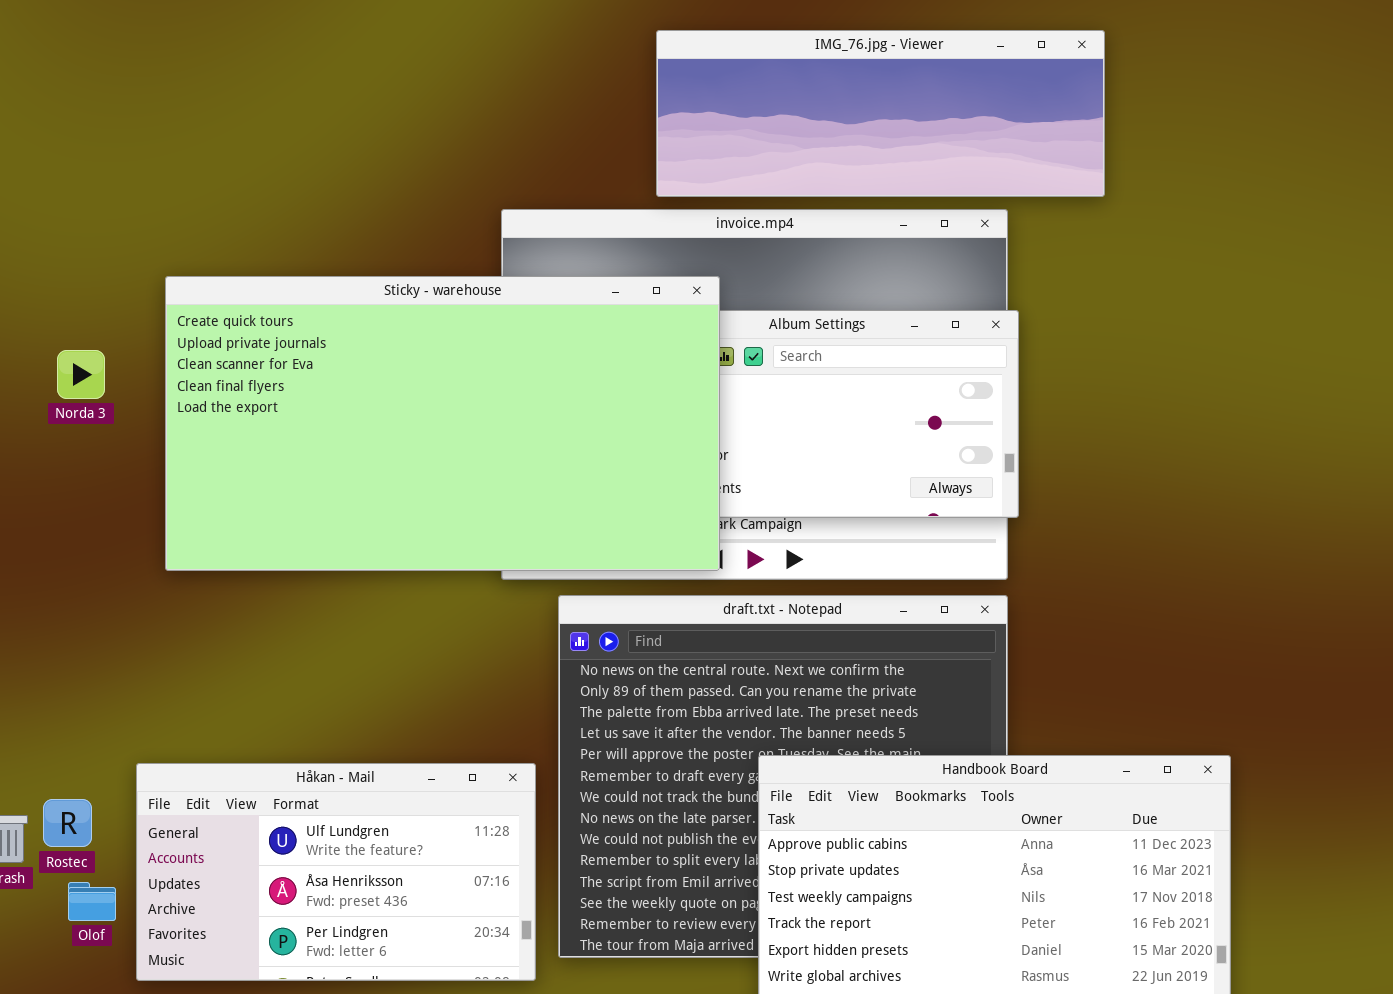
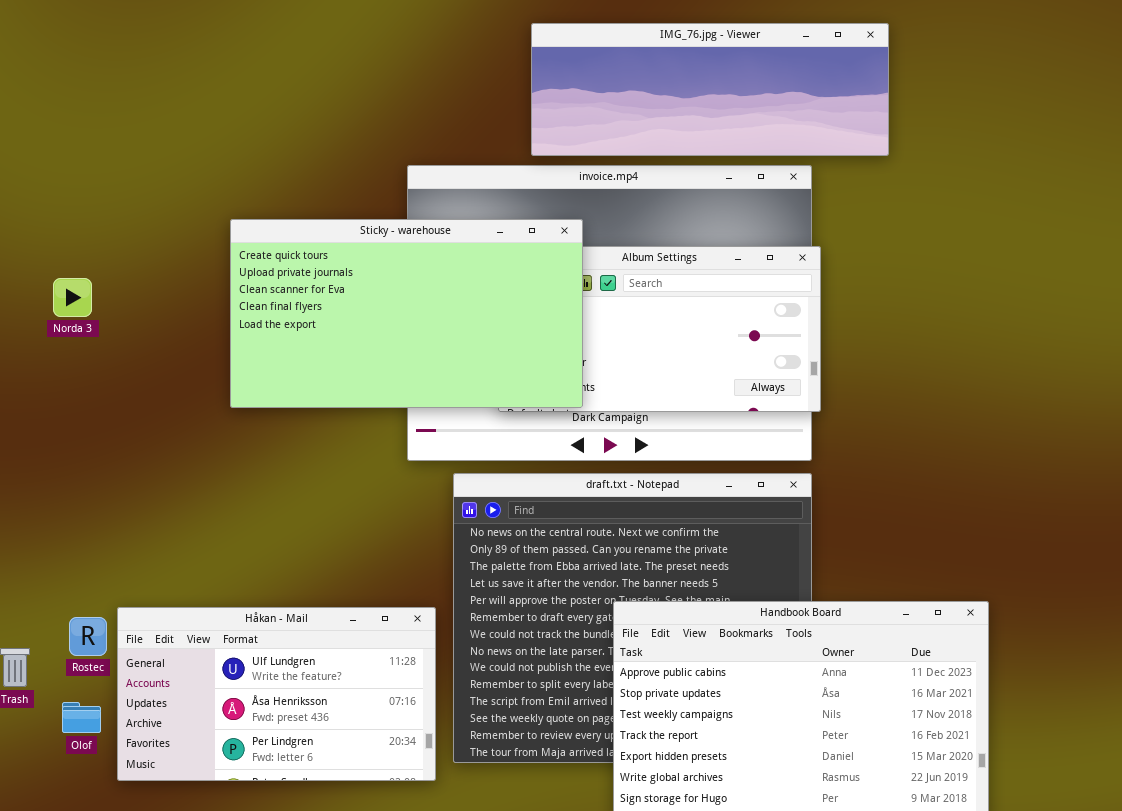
Sticky - warehouse: [165,276,720,571] -> [230,219,583,408], resized
Rostec: [43,799,92,847] -> [69,617,107,656], moved

